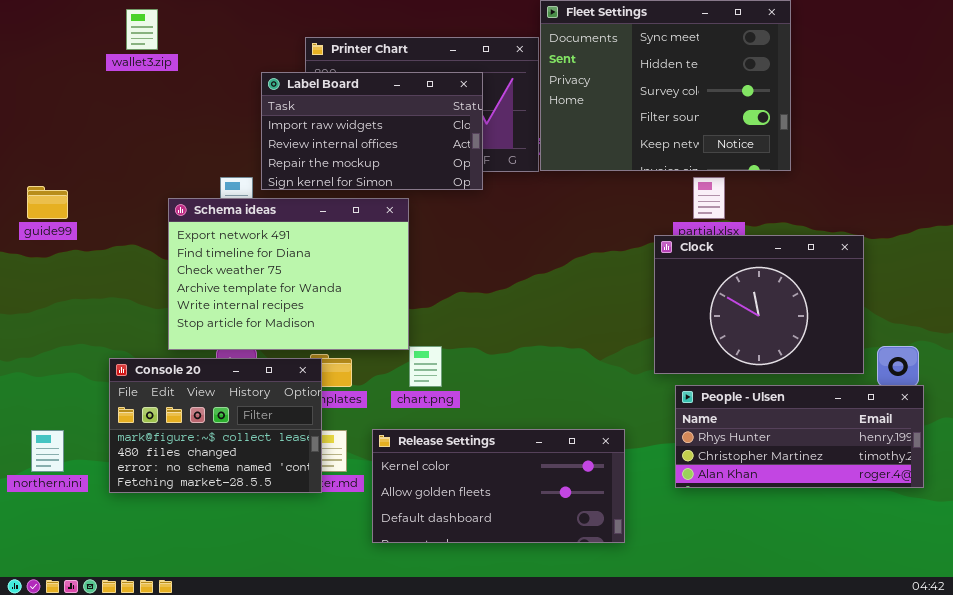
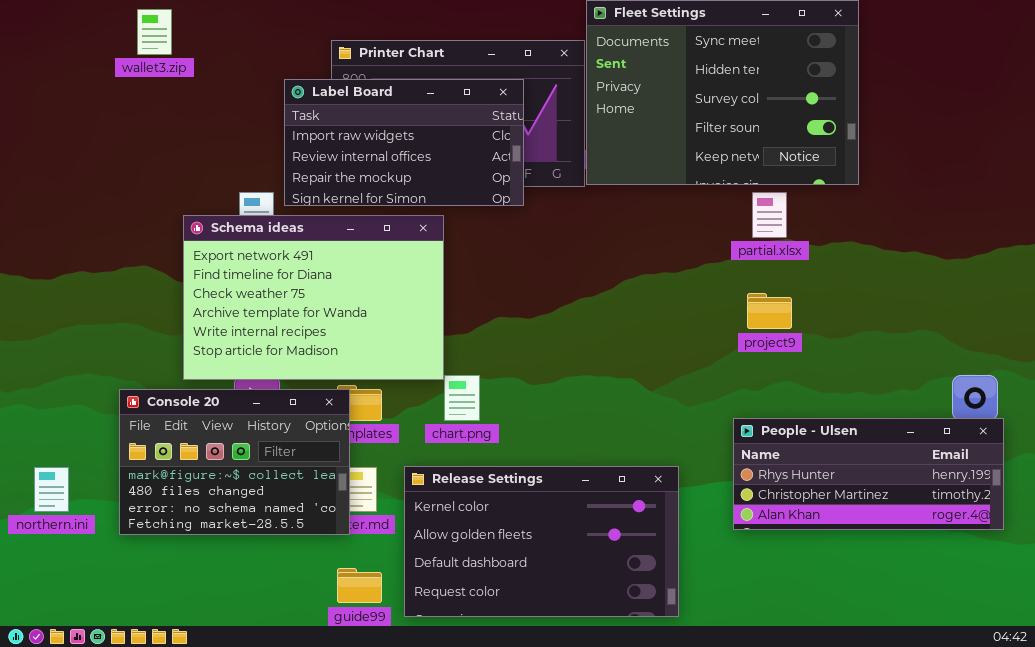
guide99: [27,186,68,219] -> [337,568,382,603], moved
Clock: [654,235,864,374] -> none, closed
Release Settings: [372,429,625,543] -> [404,466,679,617], resized

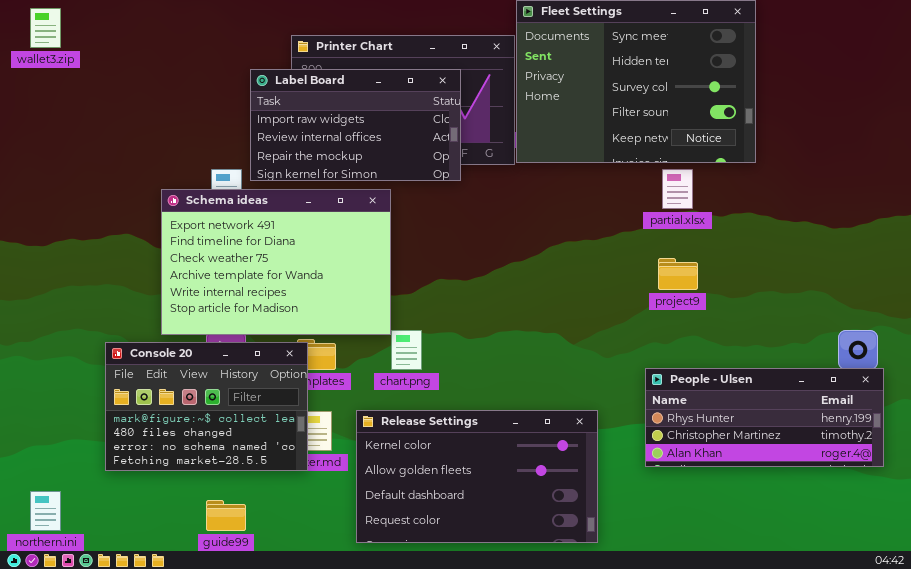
wallet3.zip: [137,9,172,55] -> [30,8,61,48], moved
northern.ini: [34,467,69,512] -> [30,491,61,531], moved
guide99: [337,568,382,603] -> [206,500,246,531], moved

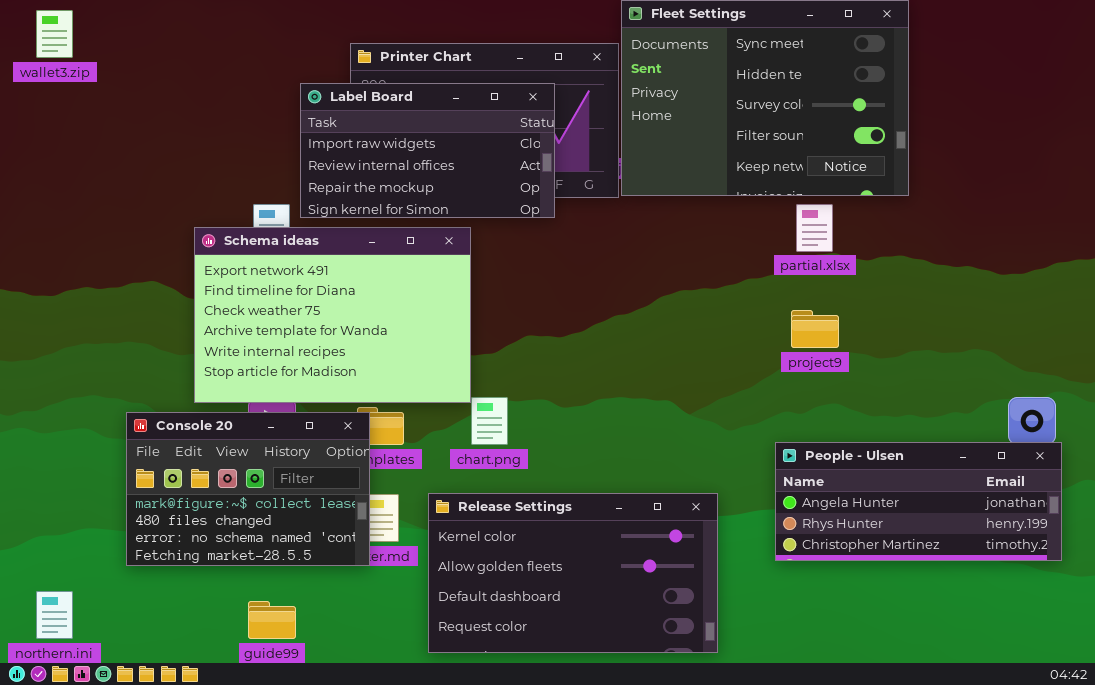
People - Ulsen: [645,368,884,467] -> [775,442,1062,561], scrolled up 1 row

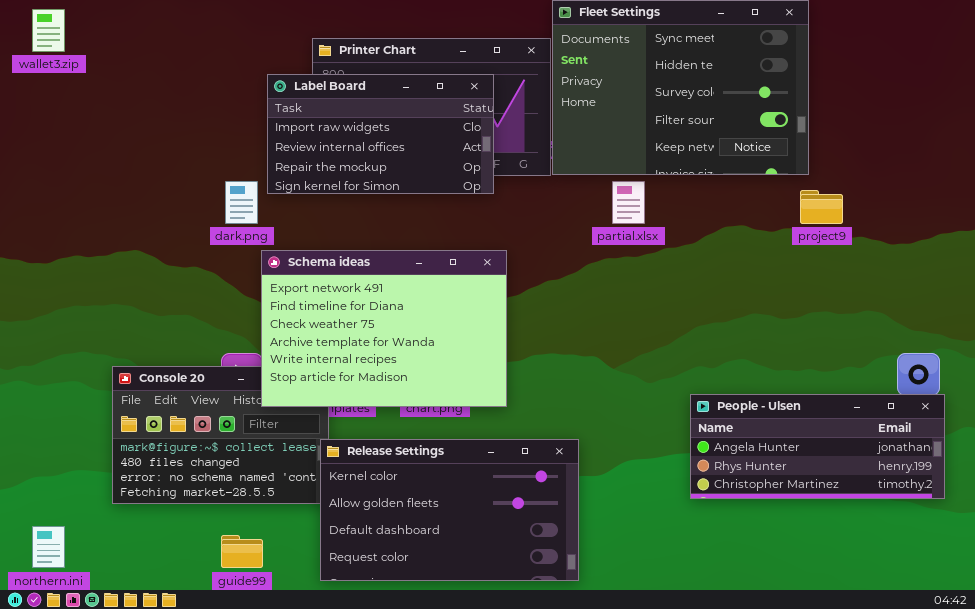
partial.xlsx: [796,204,833,252] -> [612,181,645,224], moved
Schema ideas: [194,227,471,403] -> [261,250,507,407], moved
project9: [791,310,839,348] -> [800,190,843,224], moved
Release Settings: [428,493,718,653] -> [320,439,579,581], moved

